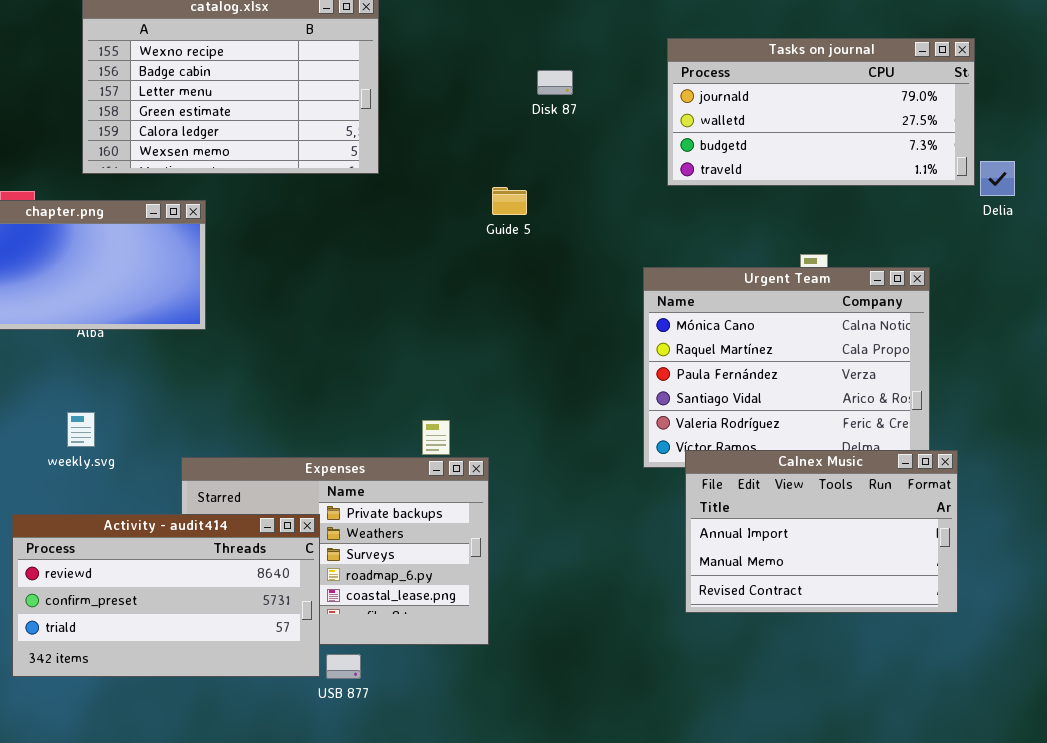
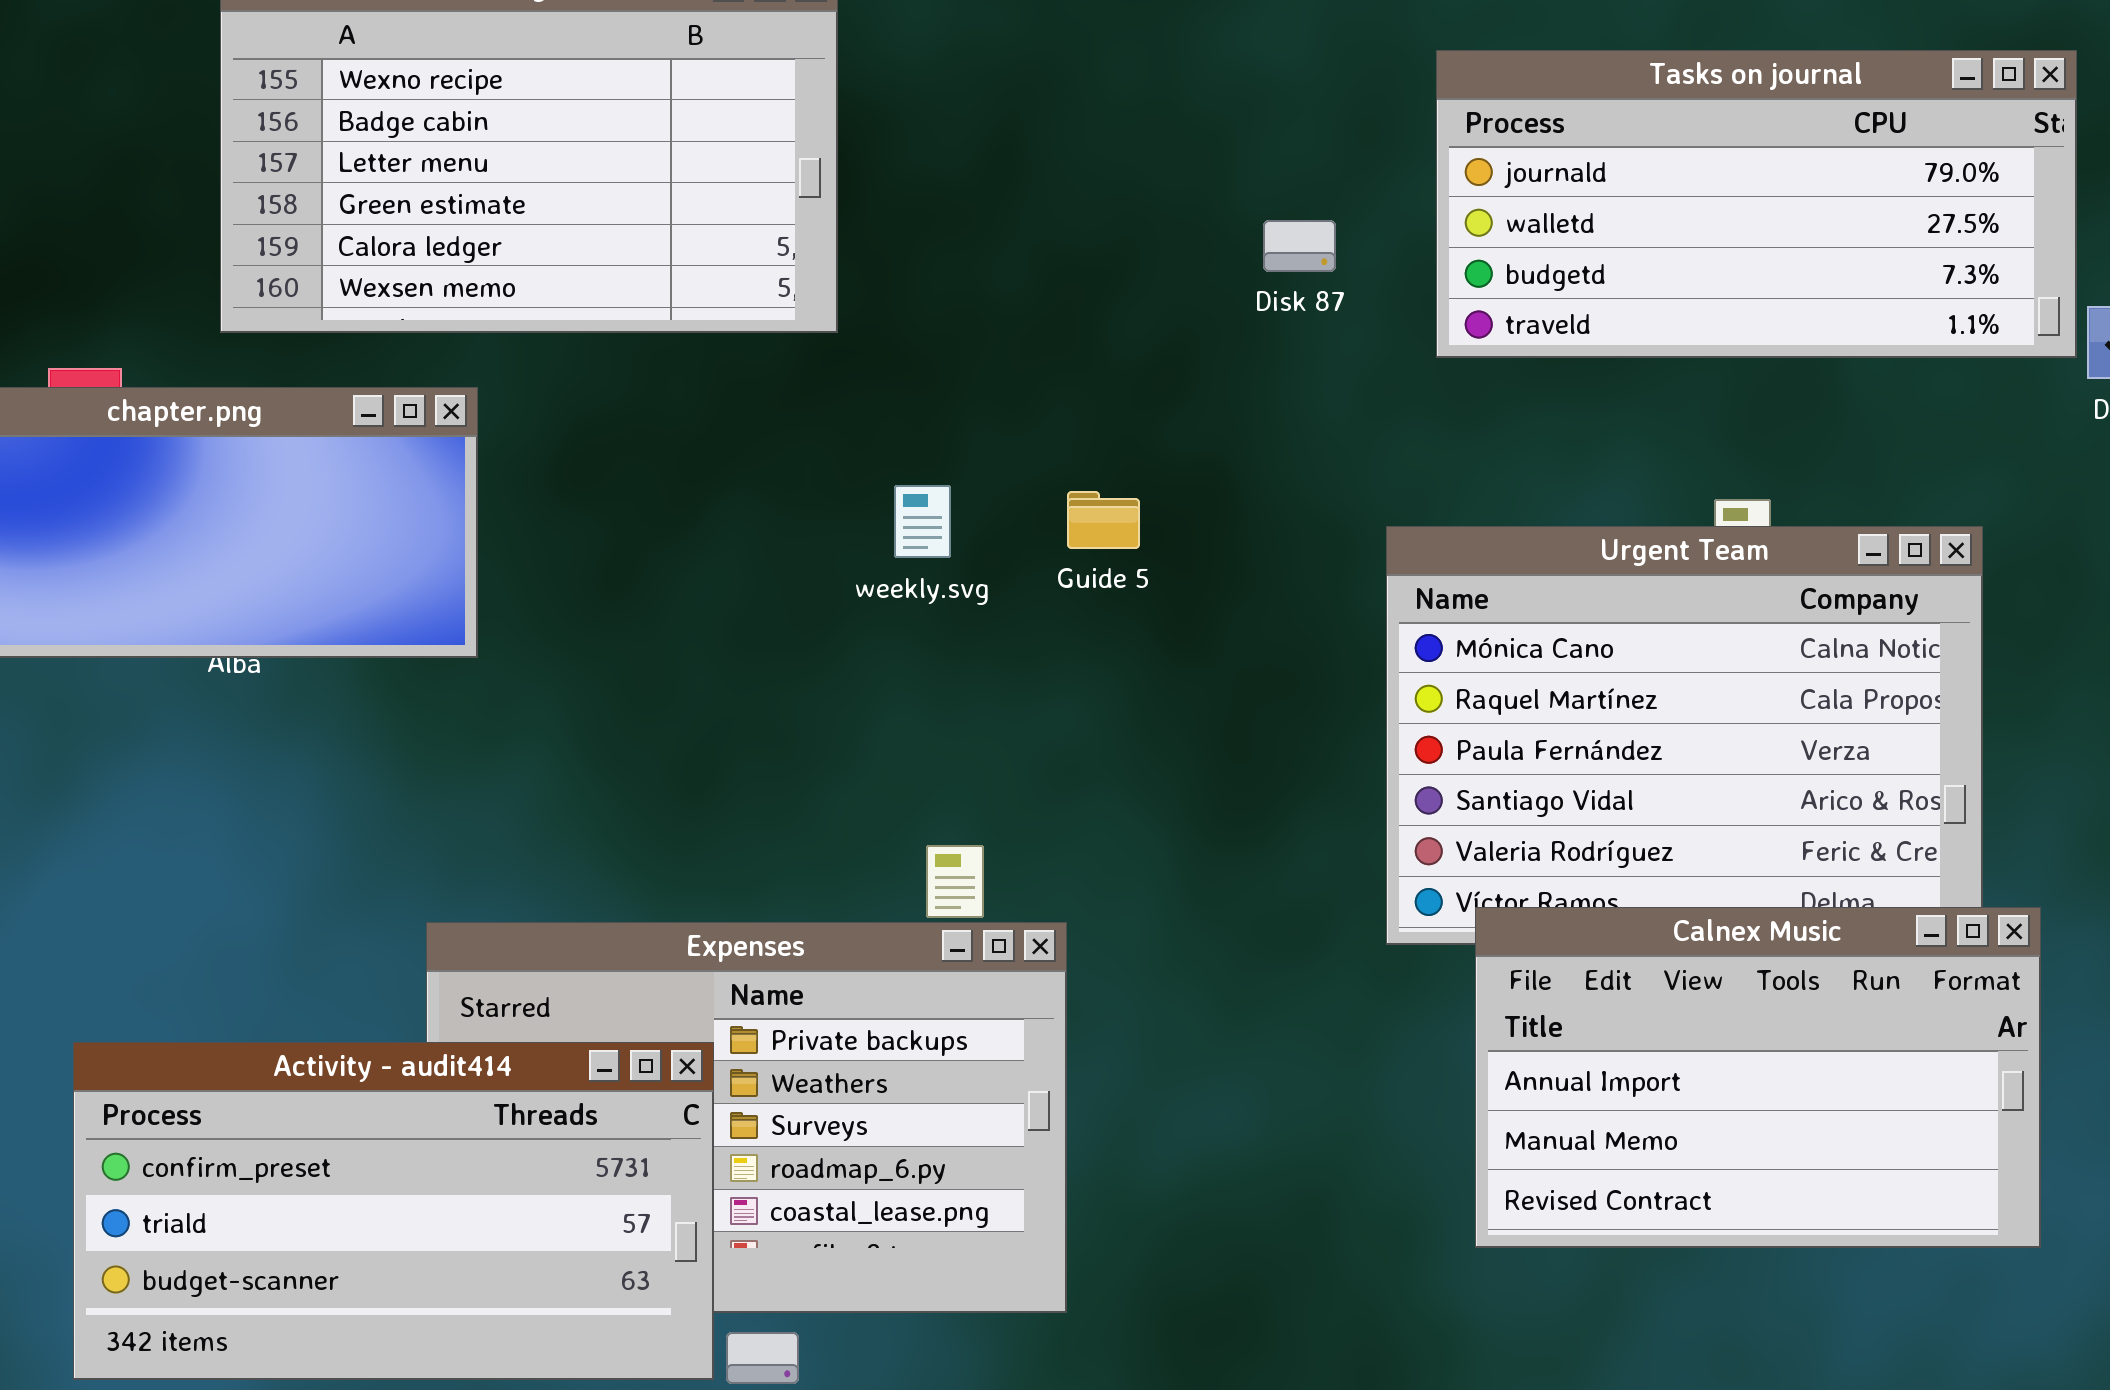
Disk 87: [537,70,573,95] -> [1263,220,1336,272], moved
Guide 5: [492,187,527,215] -> [1067,491,1140,549], moved
weekly.svg: [67,412,95,447] -> [894,485,951,558], moved
Activity - audit414: [12,514,320,677] -> [73,1042,714,1380], scrolled down 1 row

